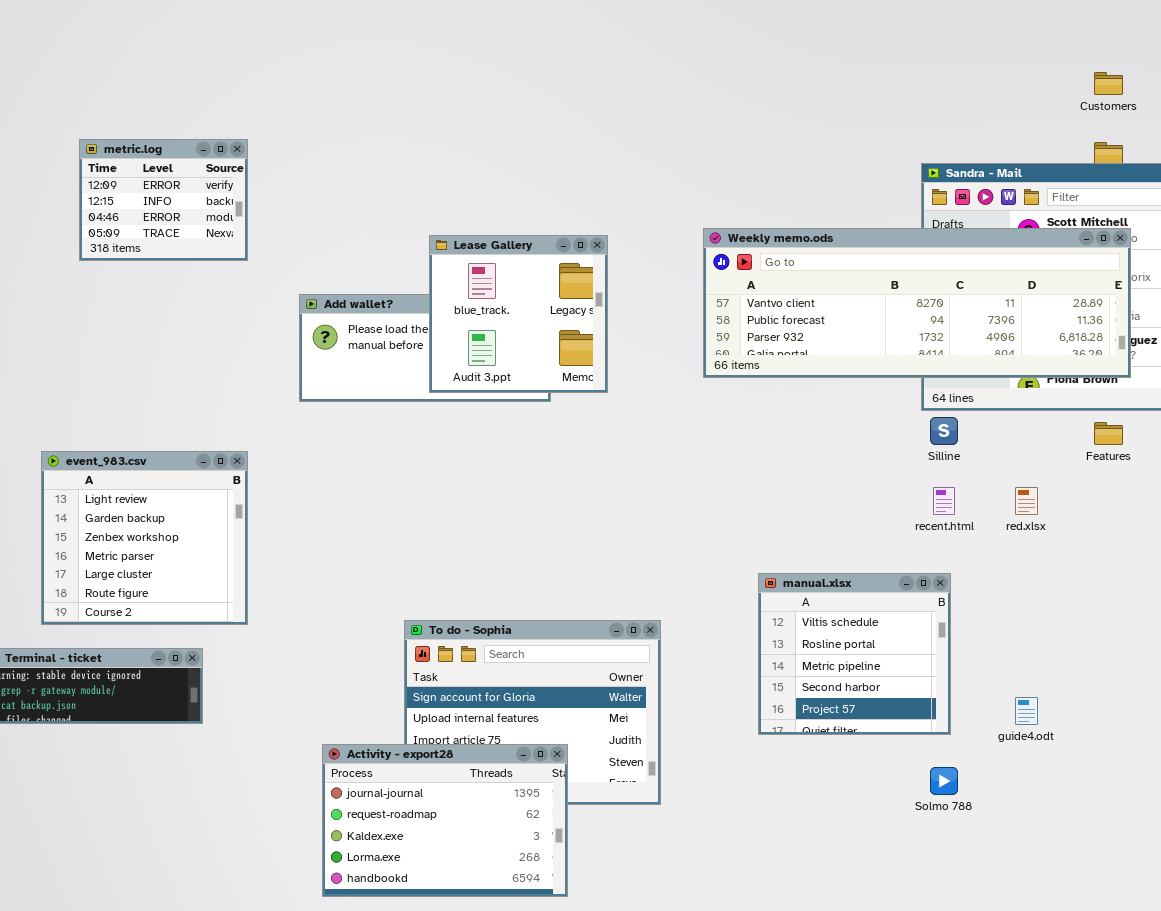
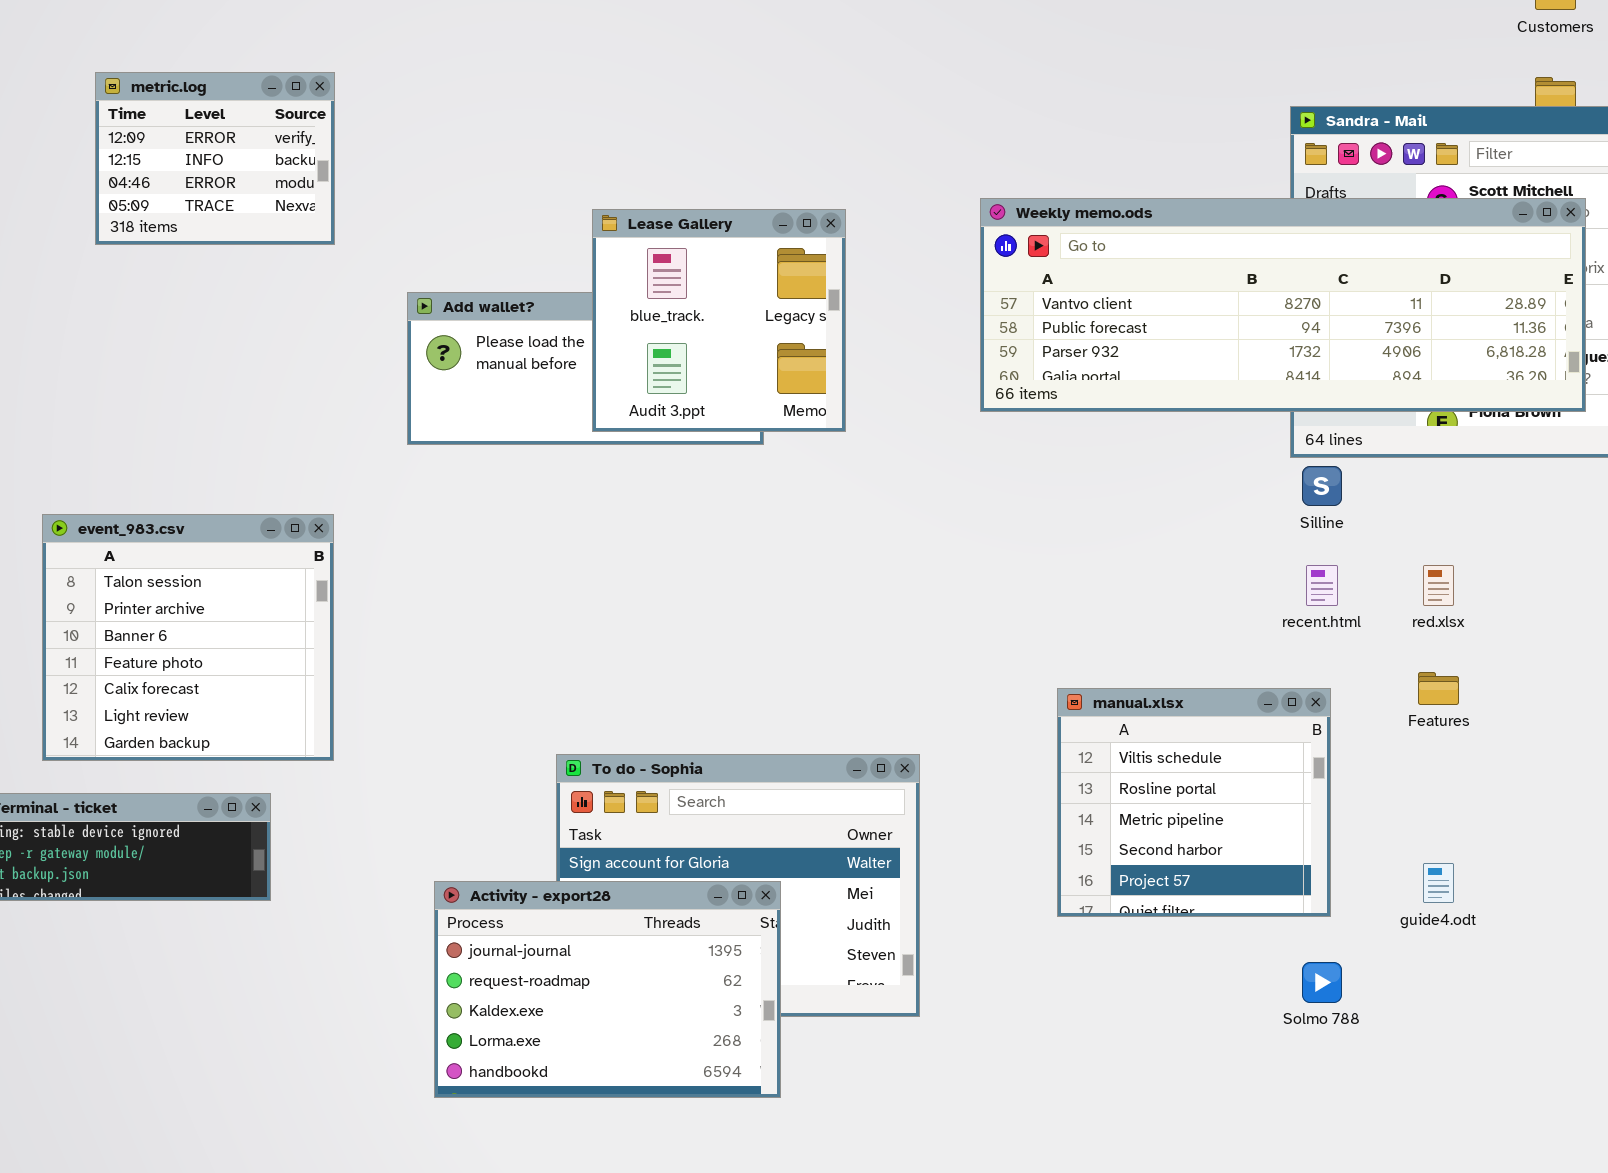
Features: [1094,422,1123,445] -> [1418,672,1459,705], moved
event_983.csv: [41,451,248,625] -> [42,514,334,761], scrolled up 5 rows
Activity - export28: [322,744,568,897] -> [434,881,781,1098], moved

